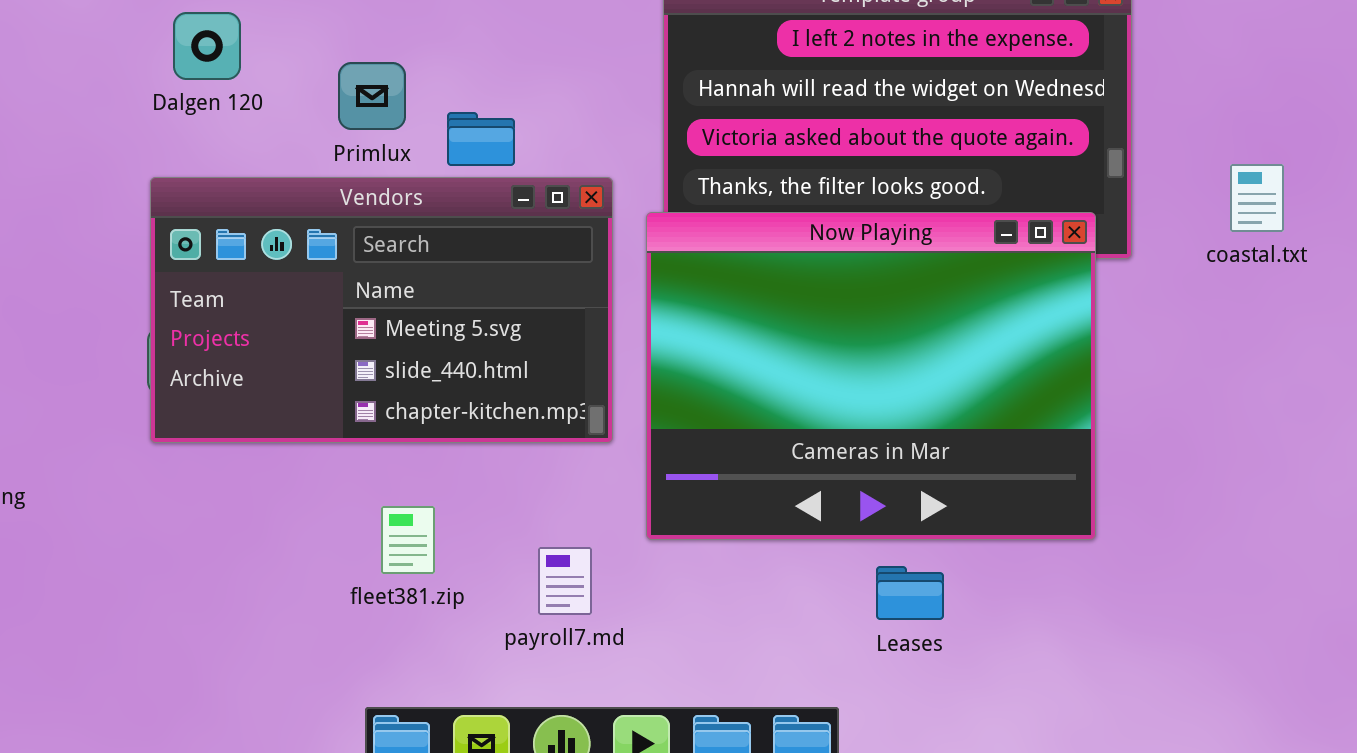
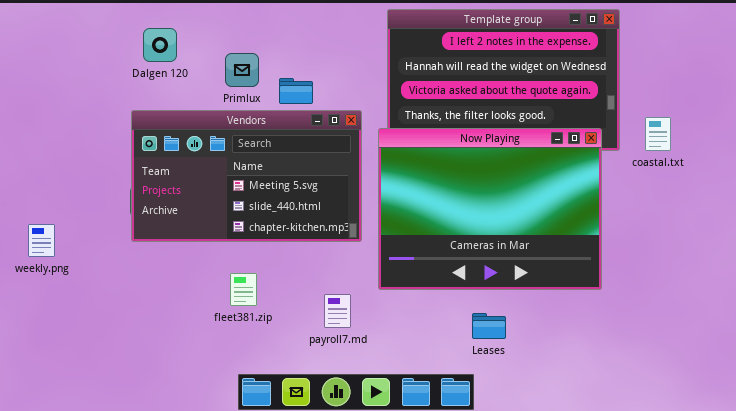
coastal.txt: [1230,164,1284,232] -> [645,117,671,151], moved
fleet381.zip: [381,506,435,574] -> [230,273,257,306], moved
Leases: [876,566,944,620] -> [472,313,506,339], moved

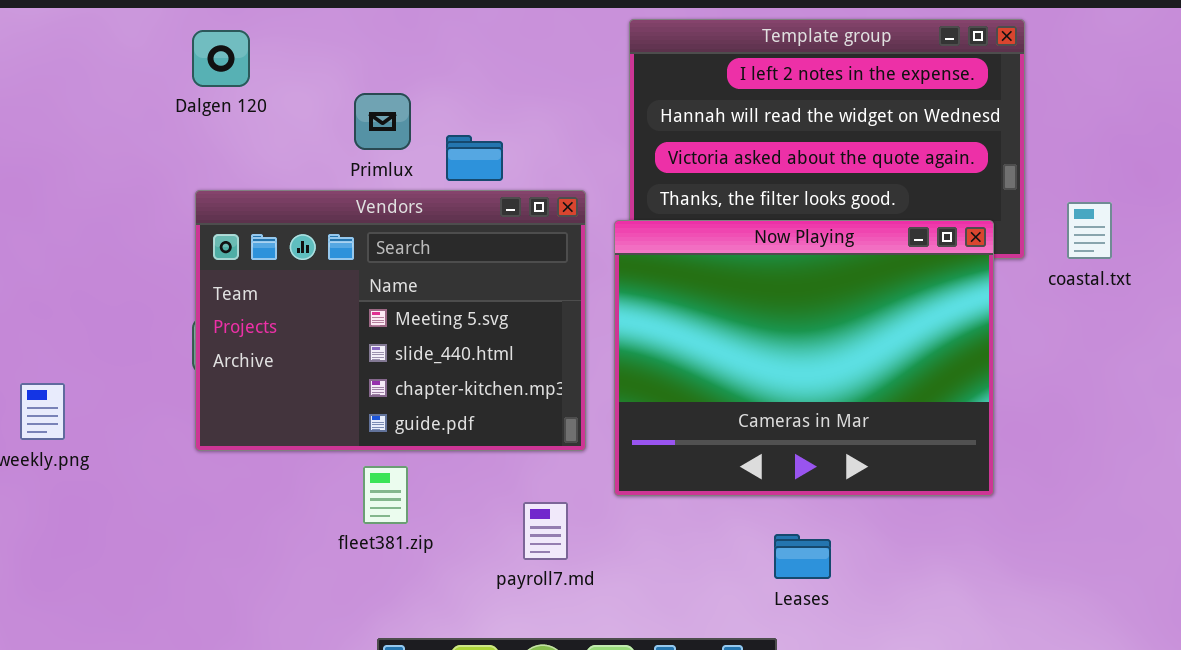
Dalgen 120: [143,28,177,62] -> [192,30,250,87], moved
Vendors: [131,110,362,242] -> [195,190,586,451], resized

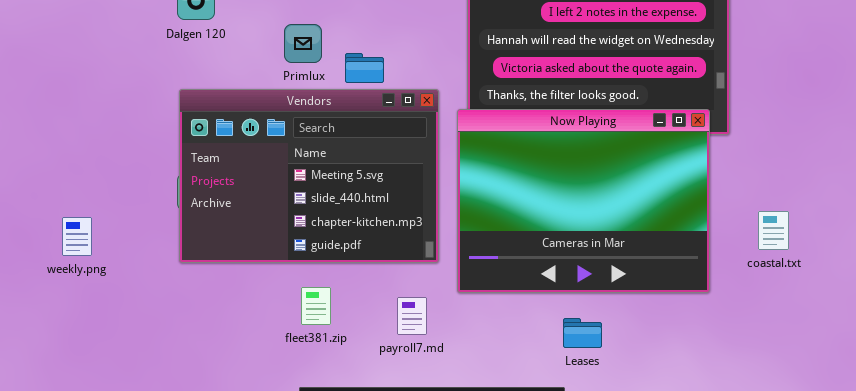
coastal.txt: [1067,202,1112,259] -> [758,211,789,250], moved
fleet381.zip: [363,466,408,524] -> [301,287,331,325], moved

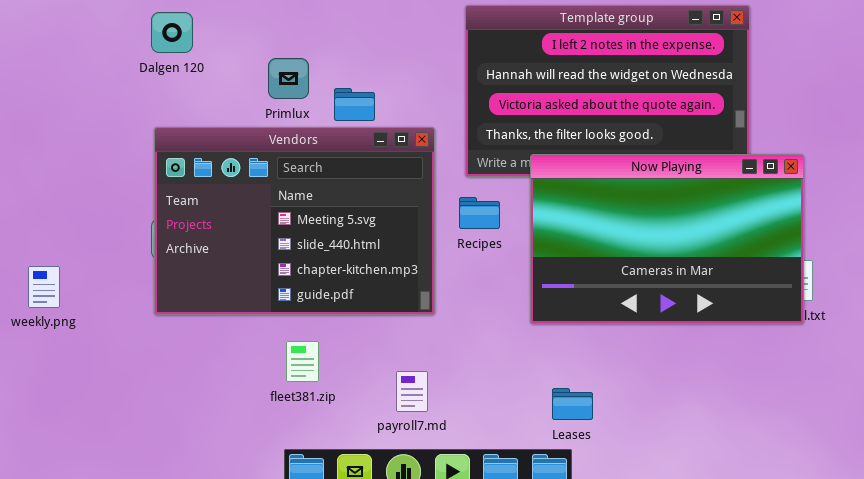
Now Playing: [457,109,710,293] -> [530,154,804,324], moved, resized
payroll7.md: [397,297,427,335] -> [396,371,428,412], moved
Leases: [563,318,602,348] -> [552,388,593,420], moved

